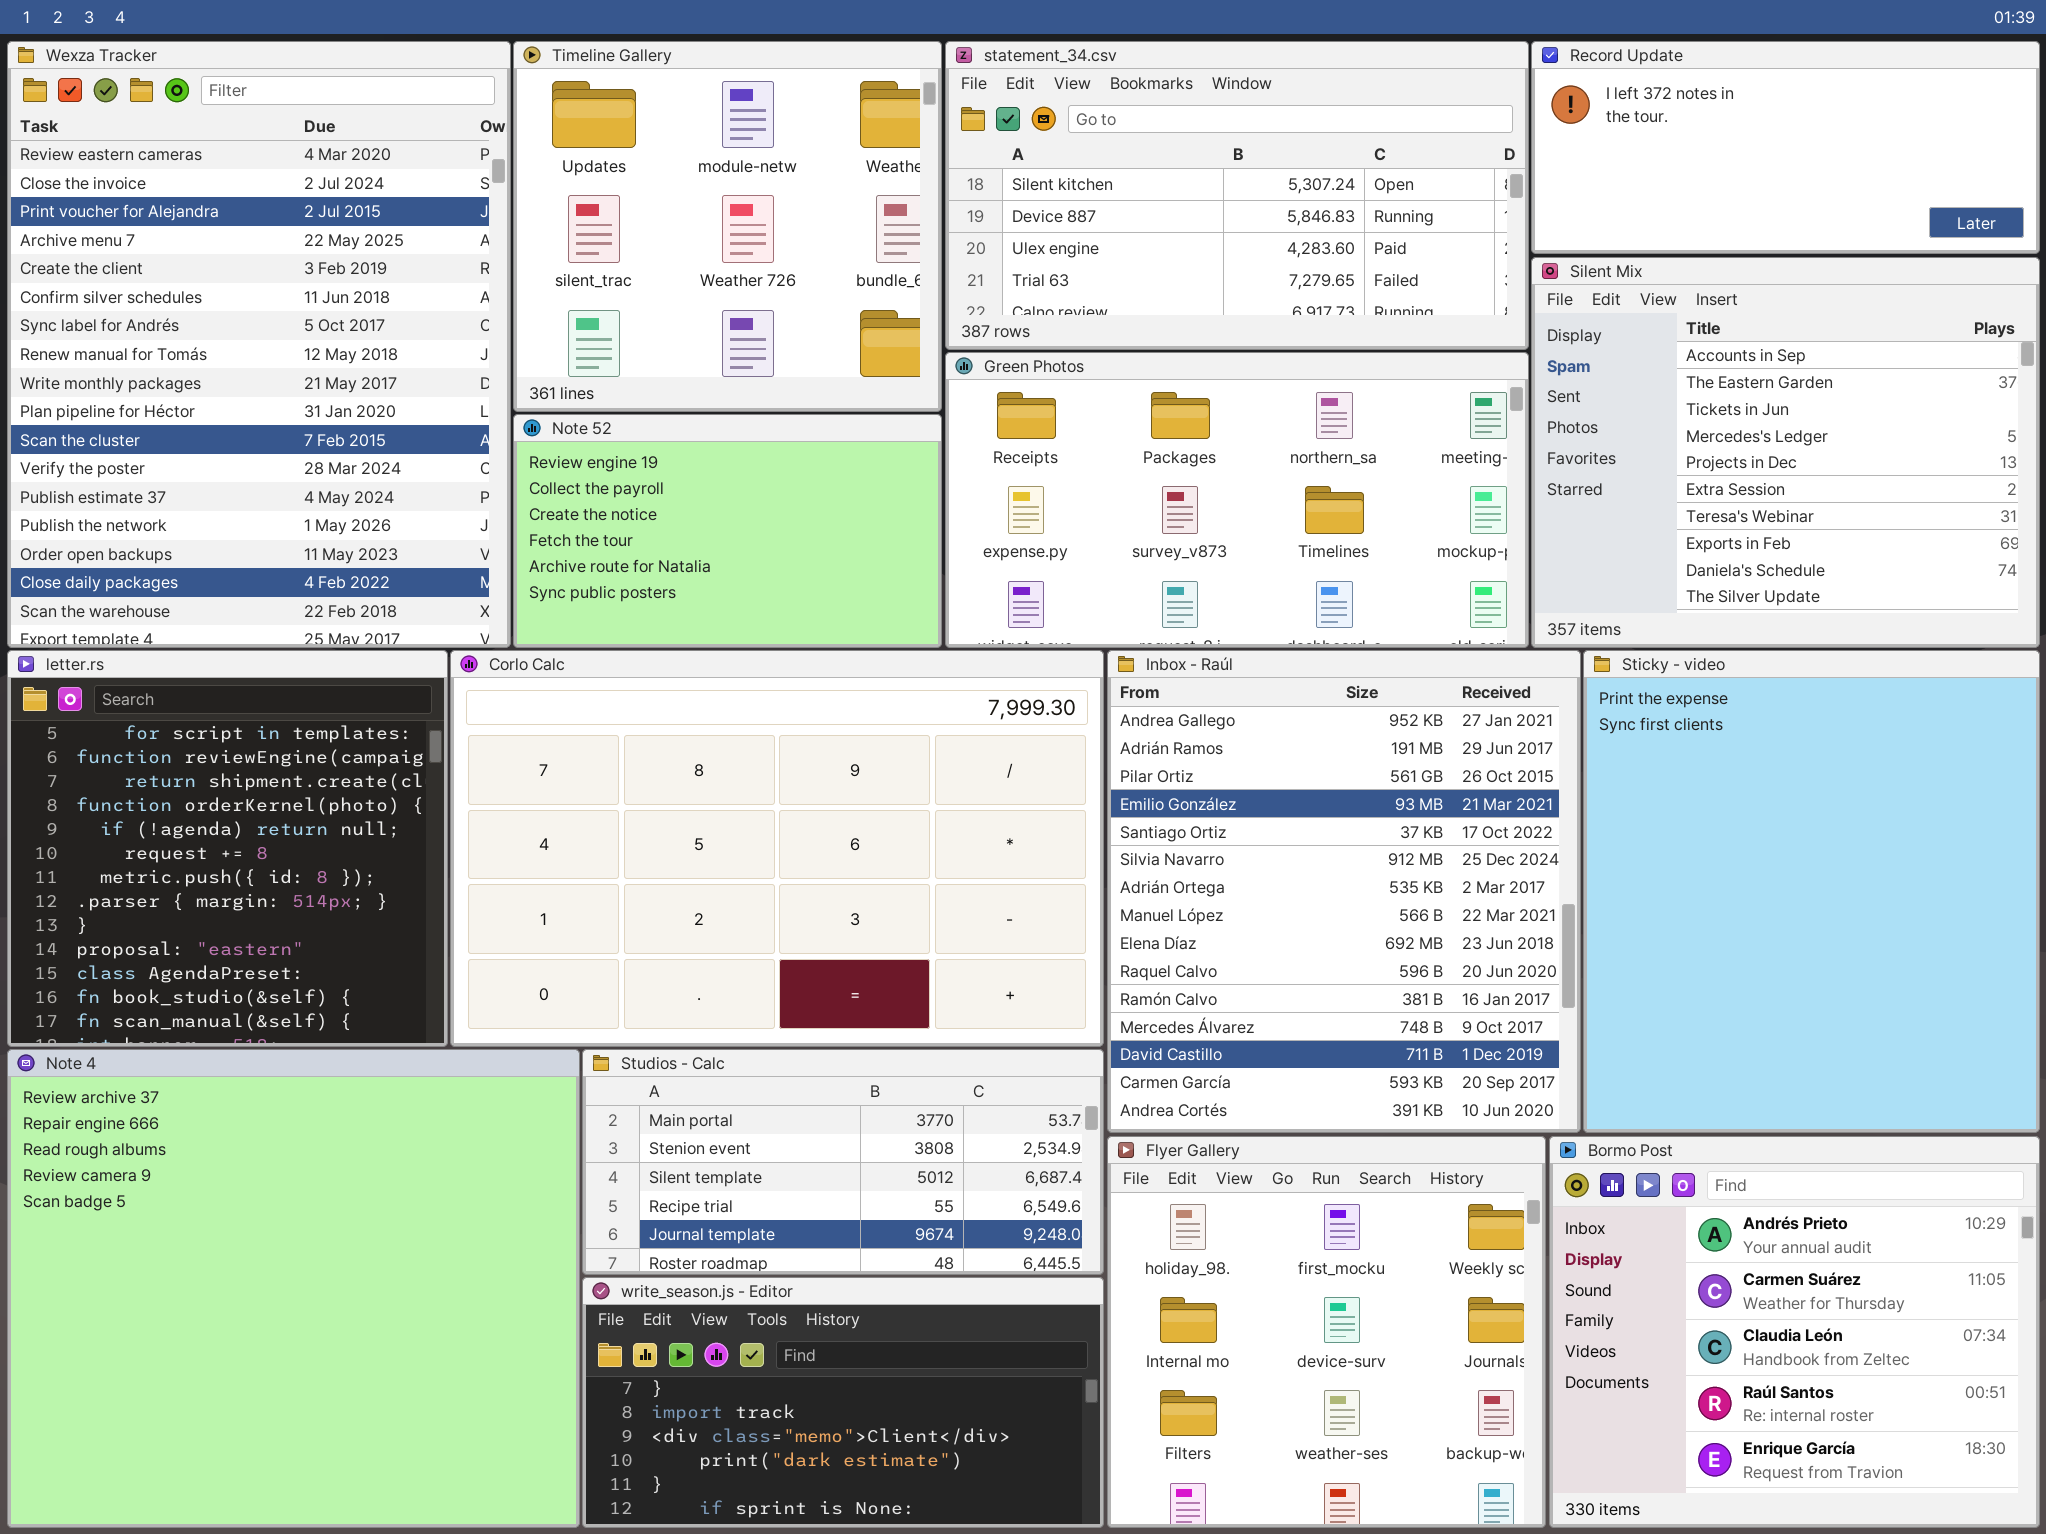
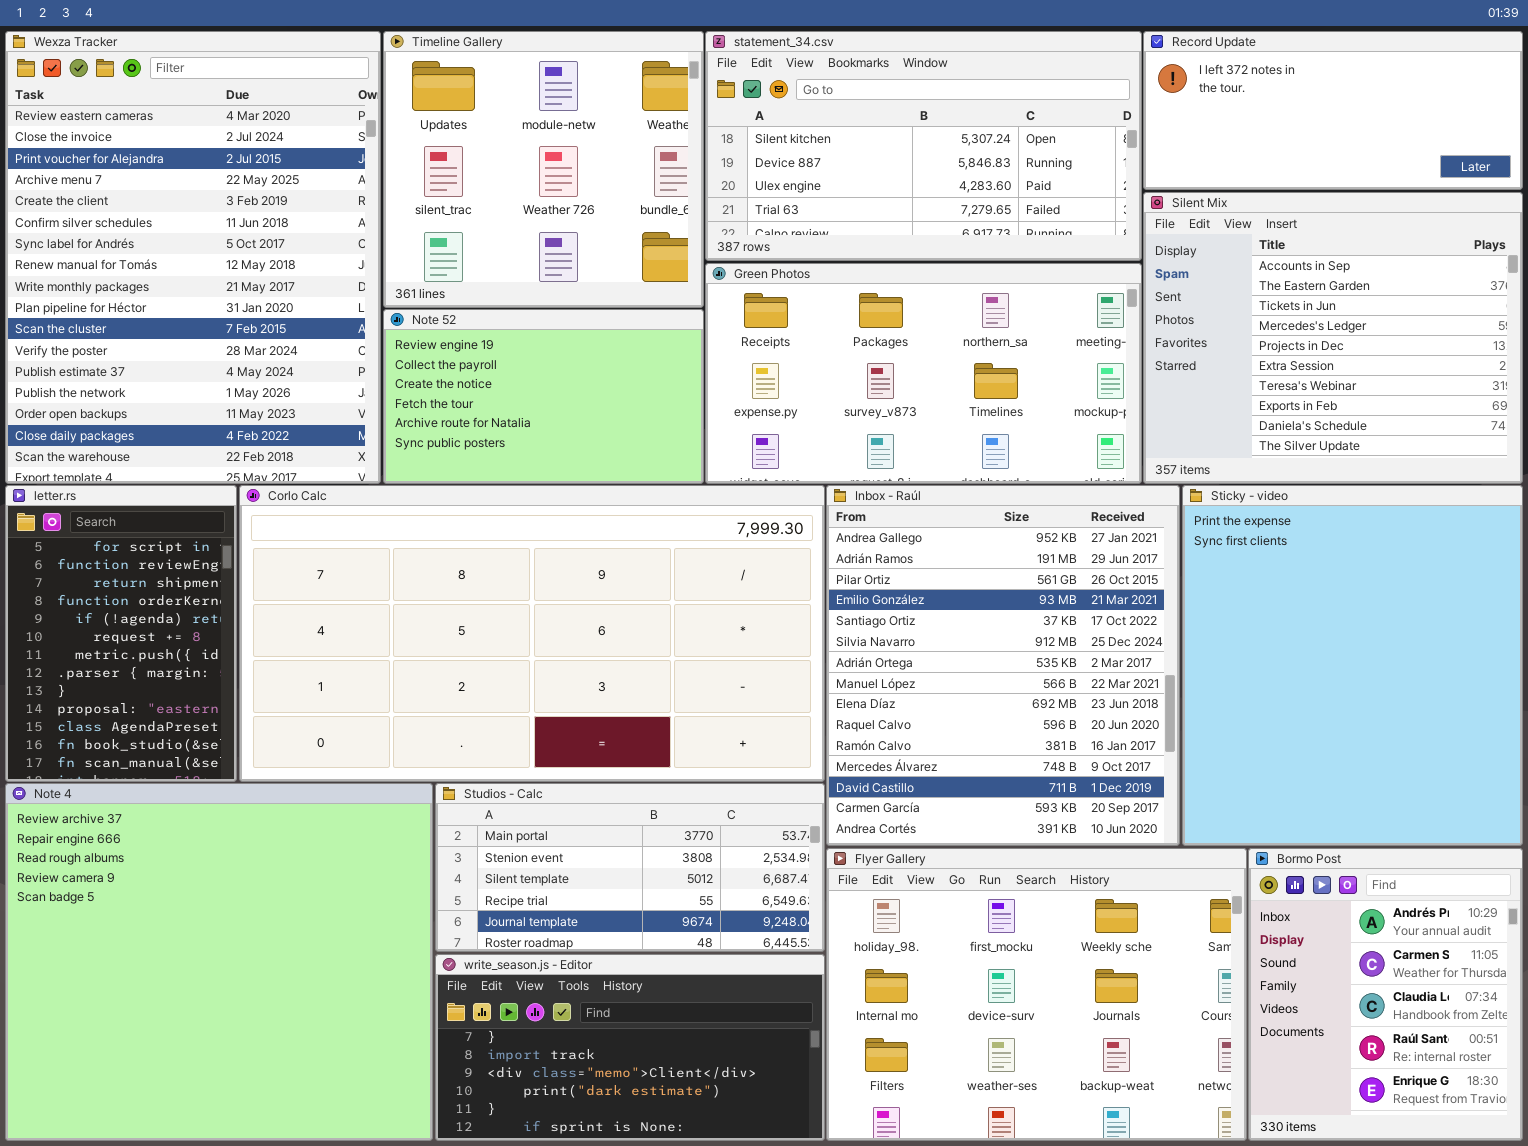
letter.rs: [7,650,448,1047] -> [5,485,237,782], resized
Corlo Calc: [450,650,1104,1047] -> [239,485,825,782], resized
Flyer Gallery: [1107,1136,1546,1528] -> [826,848,1247,1141], resized
Bormo Post: [1549,1136,2040,1528] -> [1248,848,1523,1141], resized

